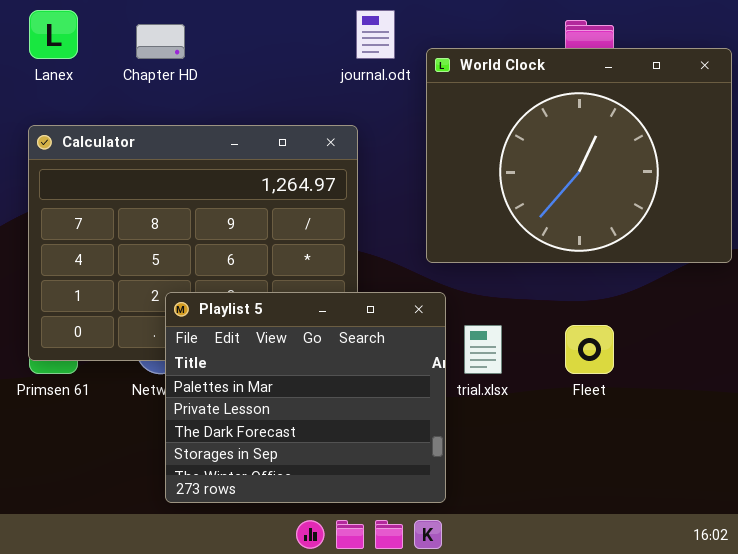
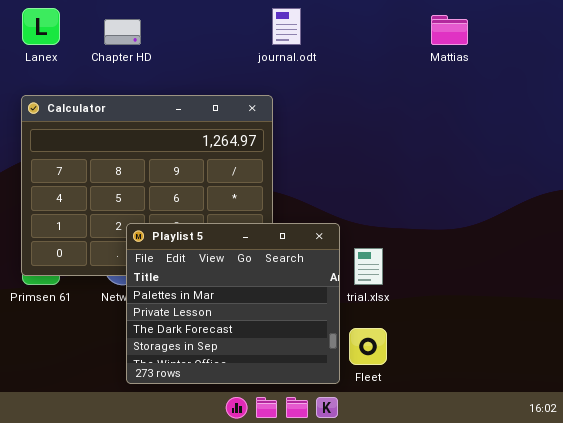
World Clock: [426,48,732,263] -> none, closed
Fleet: [565,325,614,374] -> [349,328,387,365], moved

